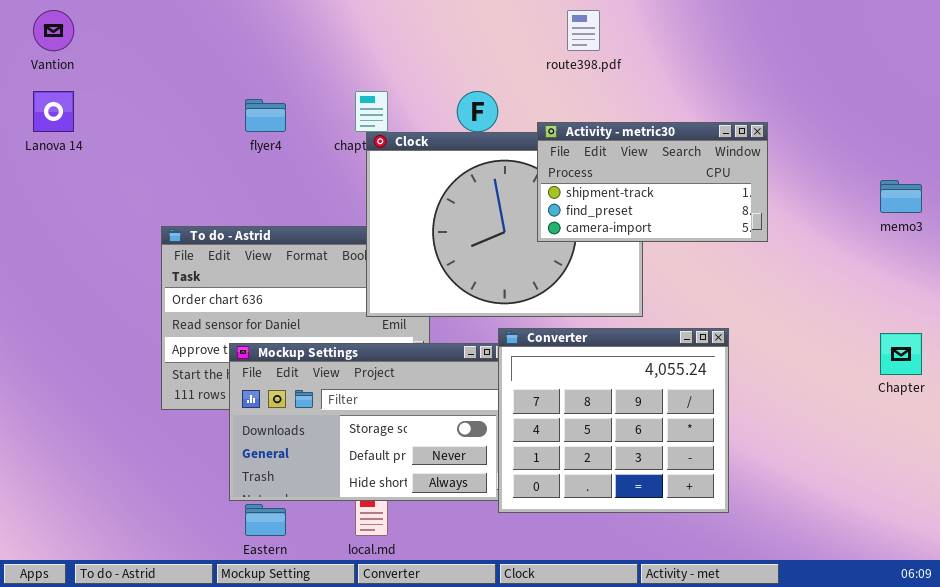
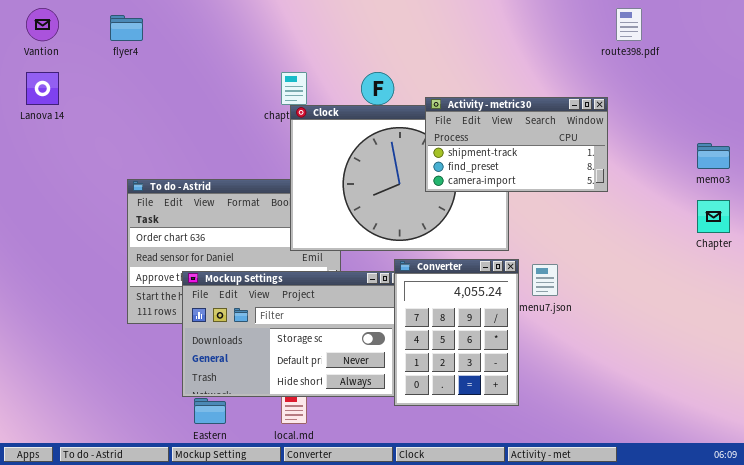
route398.pdf: [567,10,600,51] -> [616,8,642,41], moved
flyer4: [245,99,286,132] -> [110,15,143,41], moved
Converter: [498,328,729,513] -> [394,259,519,406], resized
Chapter: [880,333,922,375] -> [697,200,730,233], moved

